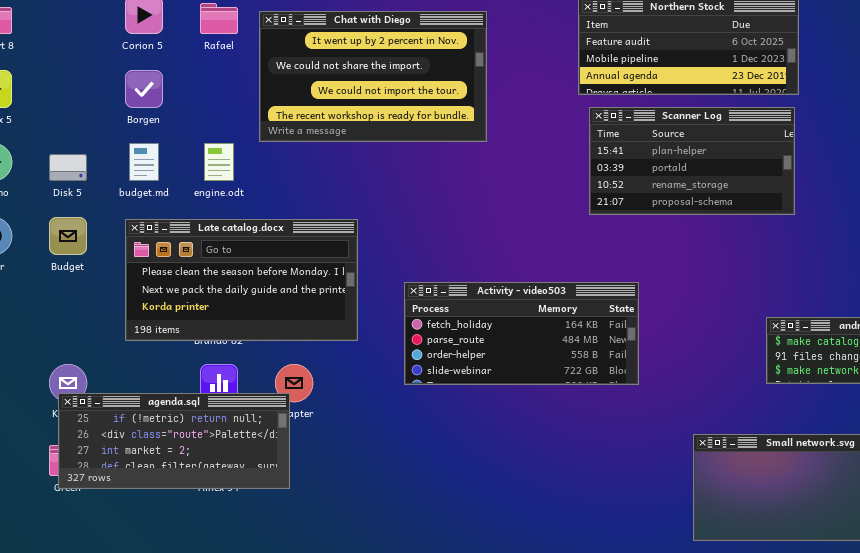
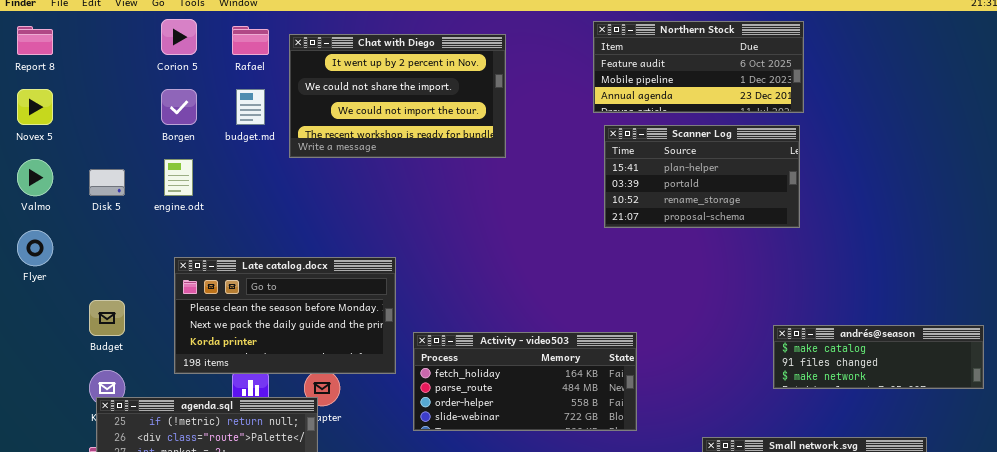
budget.md: [129,143,159,181] -> [236,89,265,125], moved
engine.odt: [204,143,234,181] -> [164,159,193,196], moved
Budget: [49,217,87,255] -> [89,300,125,336], moved
Late catalog.docx: [125,219,358,341] -> [174,257,396,374], moved
Activity - video503: [404,282,639,385] -> [413,332,637,431], moved

